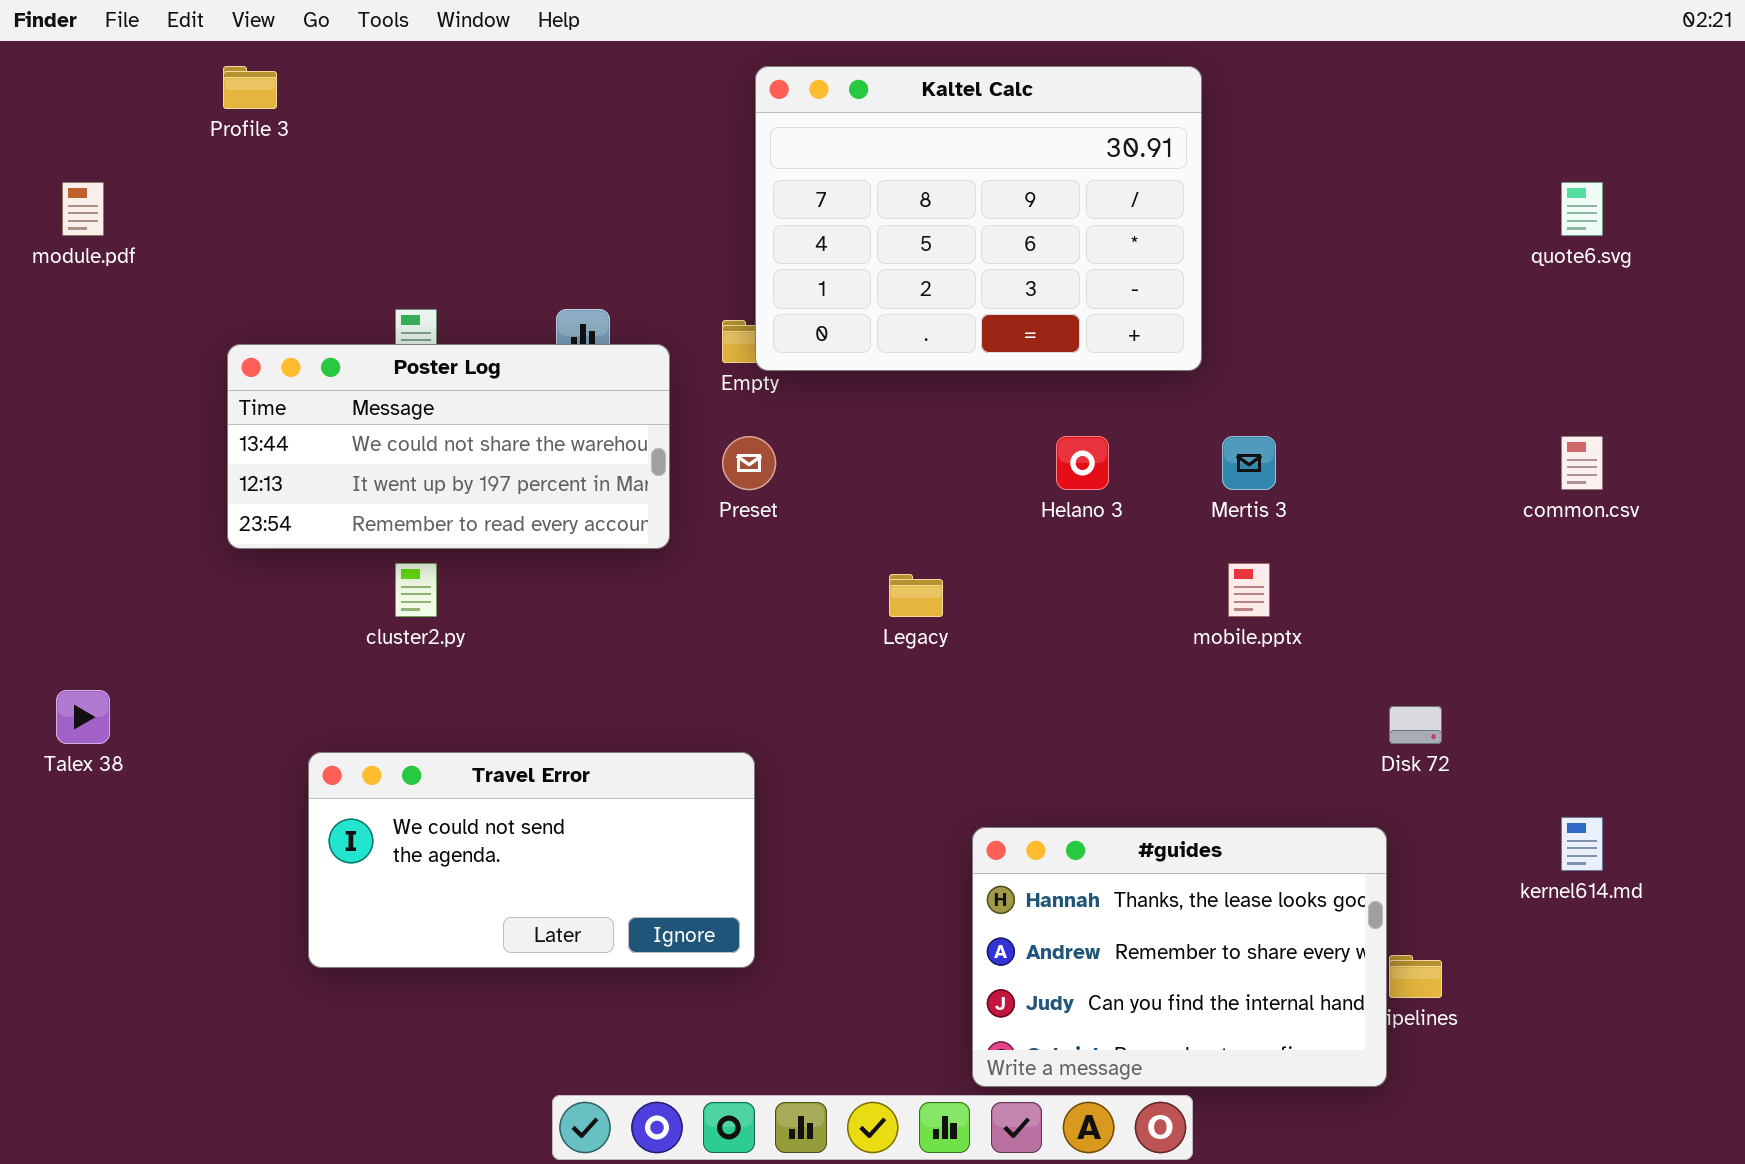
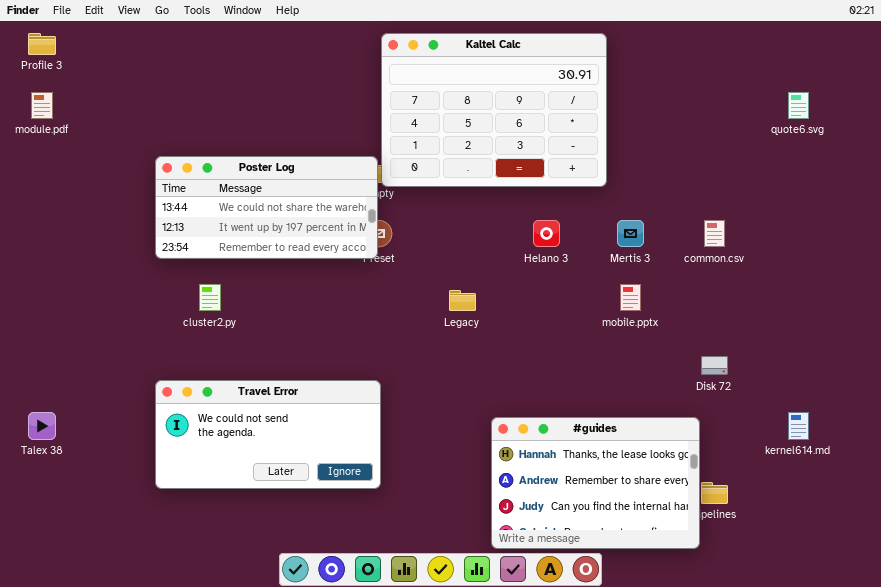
Profile 3: [223,66,277,109] -> [28,33,56,55], moved
Poster Log: [227,344,670,549] -> [155,156,378,259], moved
common.csv: [1561,436,1603,490] -> [704,220,725,247], moved
Talex 38: [56,690,110,744] -> [28,412,56,440], moved

